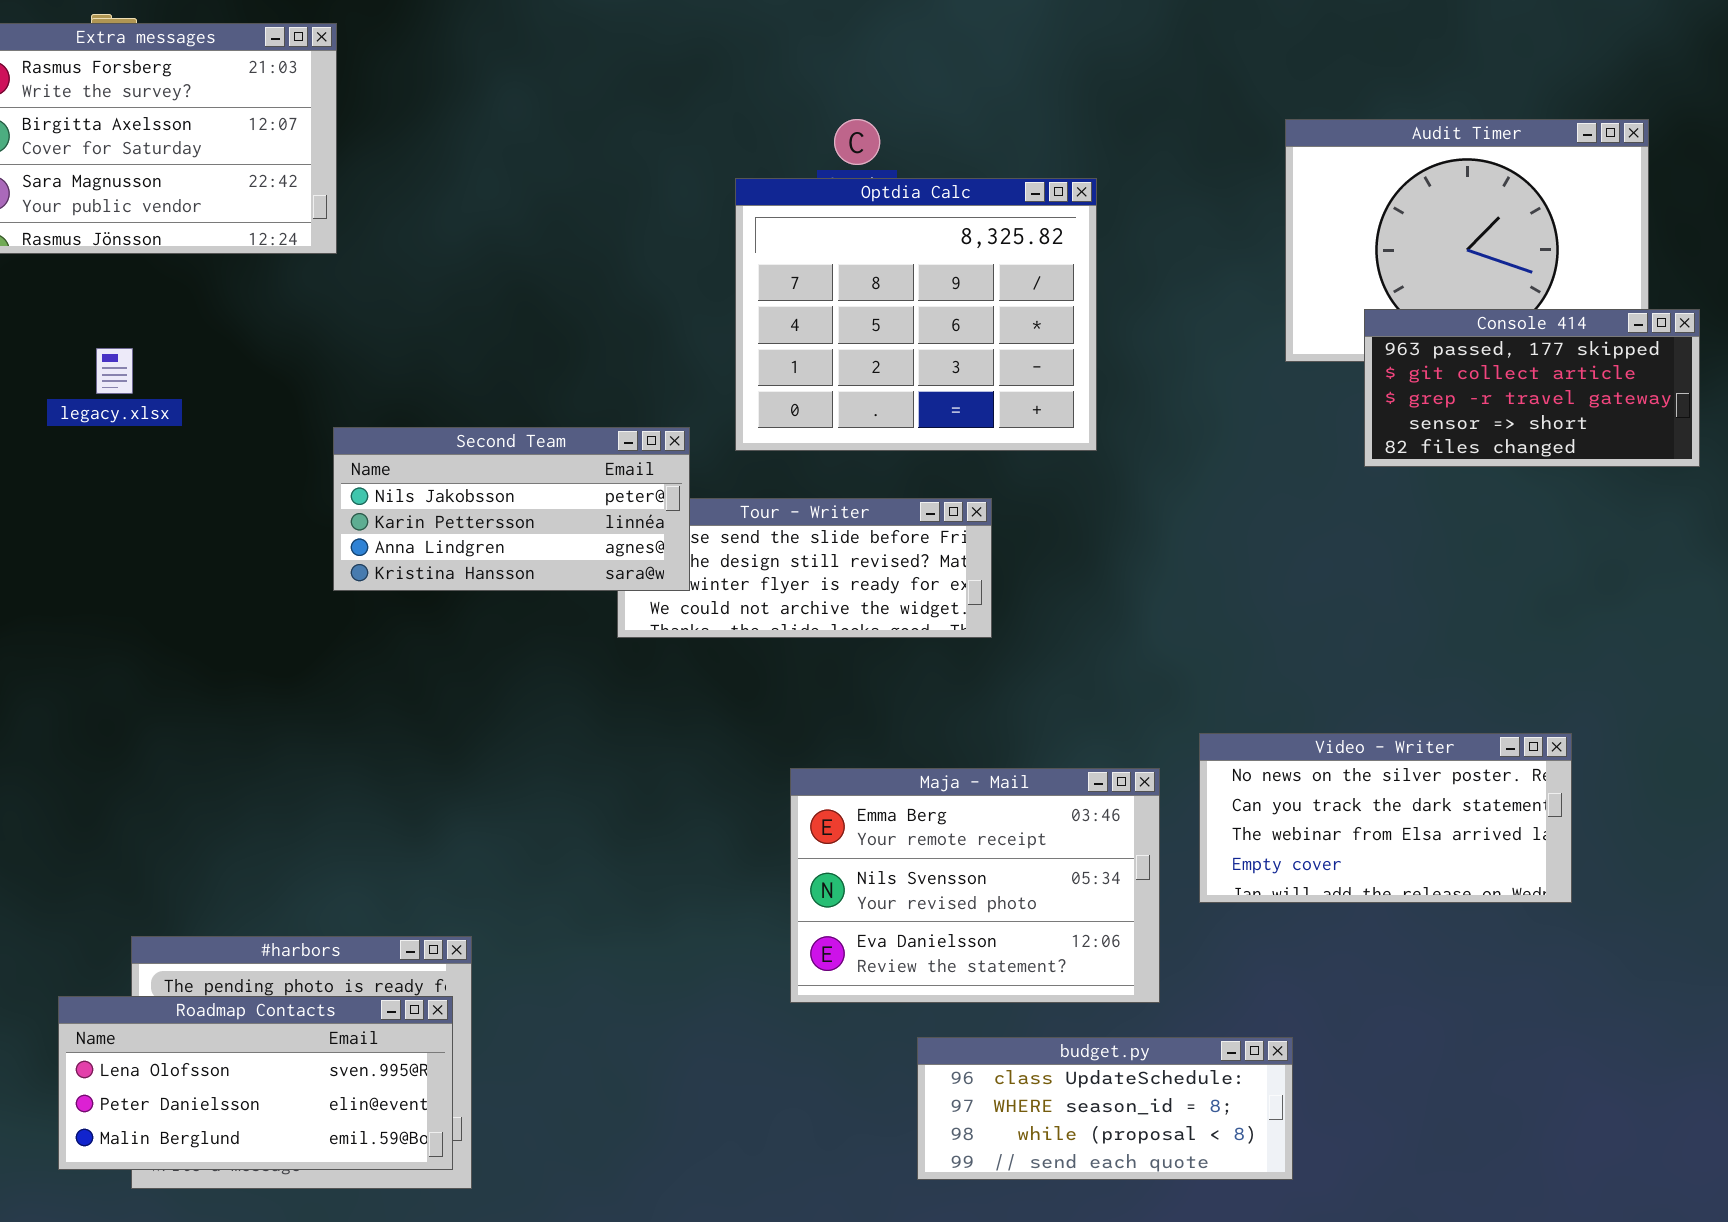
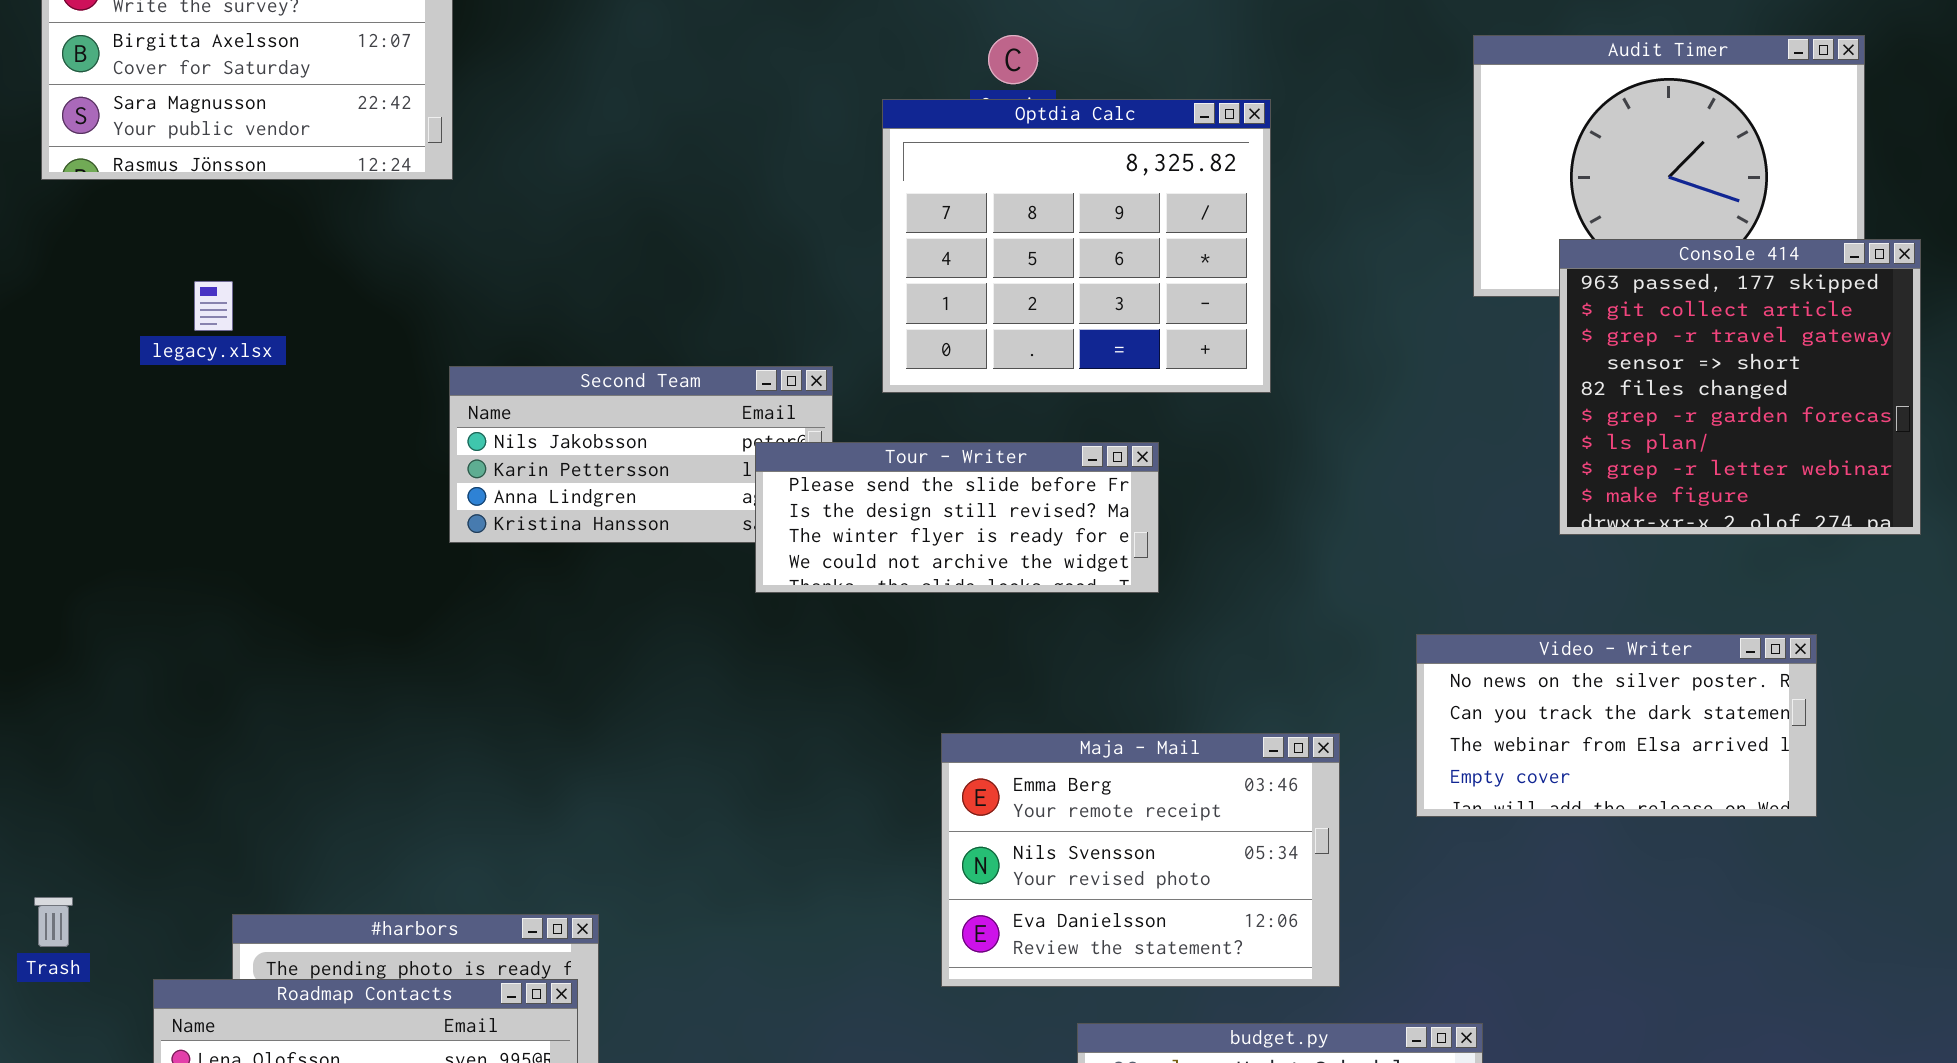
Console 414: [1364,309,1700,467] -> [1559,239,1921,535], resized
Tour - Writer: [617,498,992,638] -> [755,442,1159,593], raised
Video - Writer: [1199,733,1572,903] -> [1416,634,1817,817], moved

